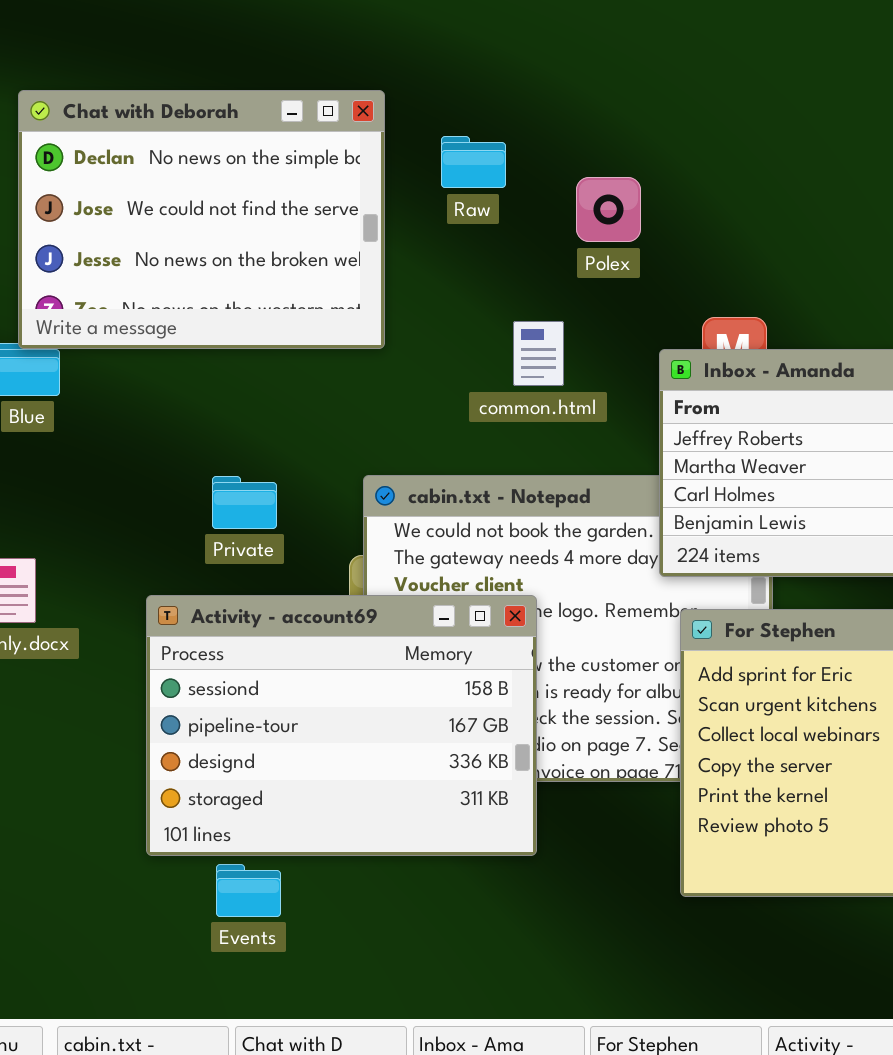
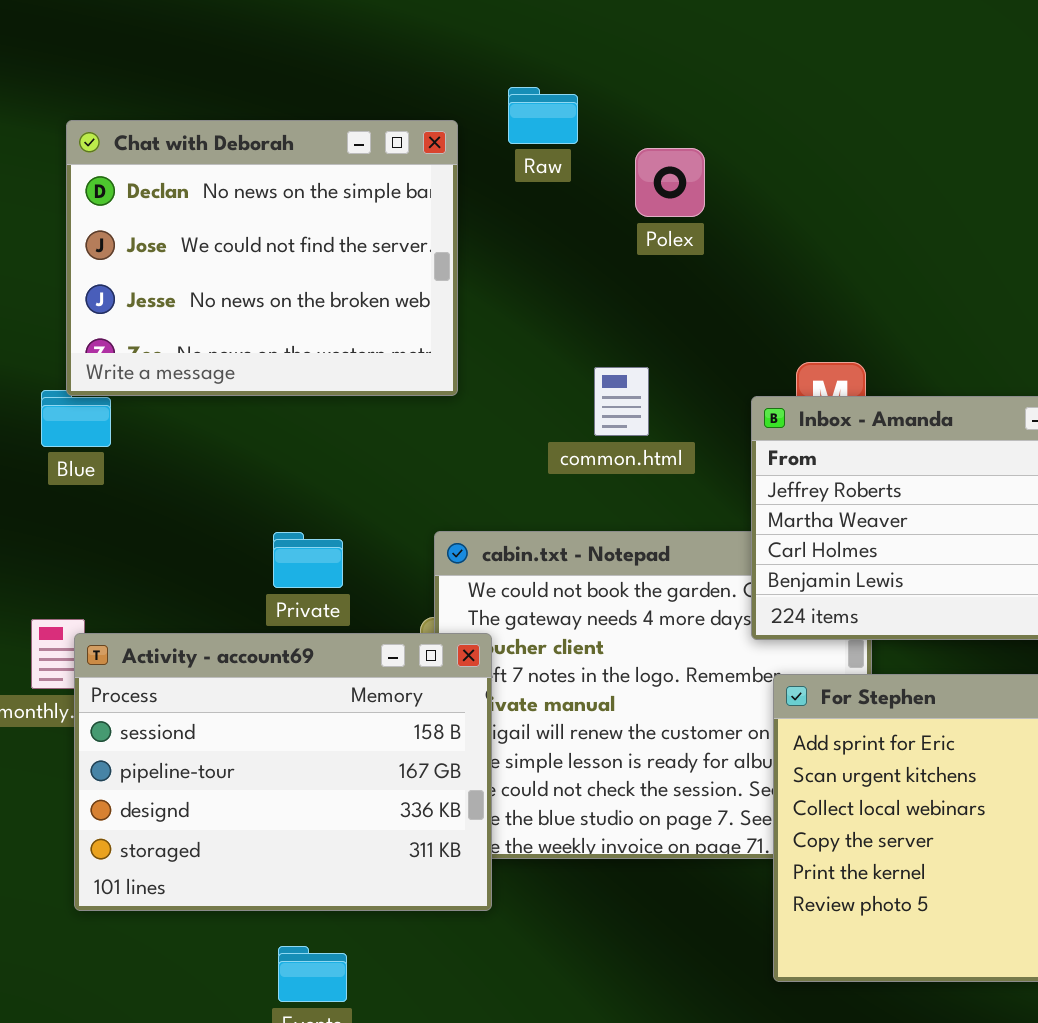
Raw: [441,136,506,188] -> [508,87,578,144], moved
Polex: [576,177,641,242] -> [635,148,705,217], moved
Activity - account69: [146,595,537,856] -> [74,633,492,911], moved

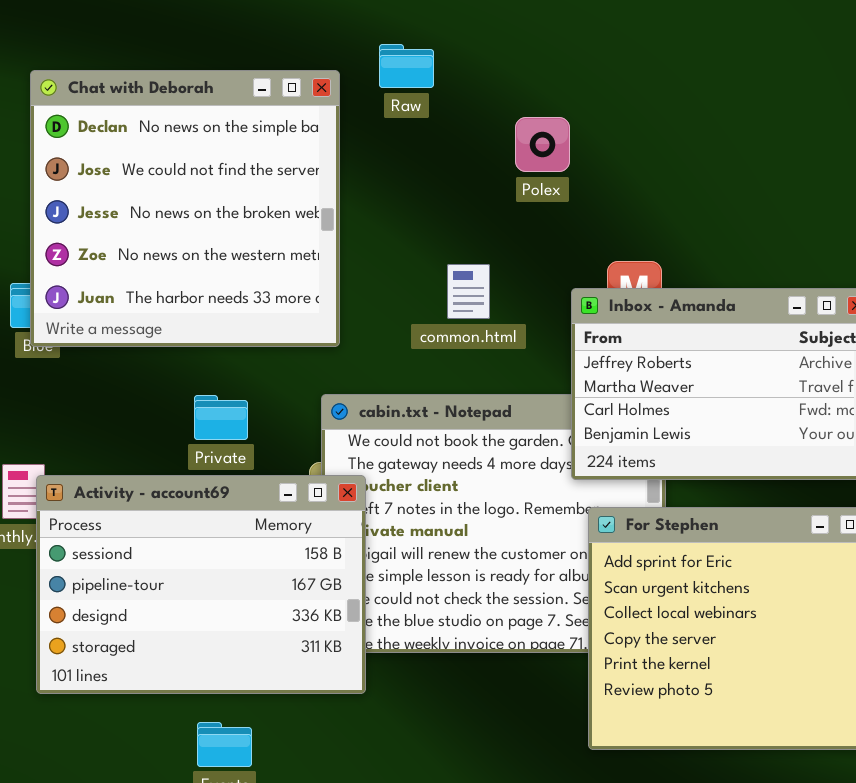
Chat with Deborah: [66,120,458,396] -> [30,70,340,347], resized
Polex: [635,148,705,217] -> [515,117,570,172], moved

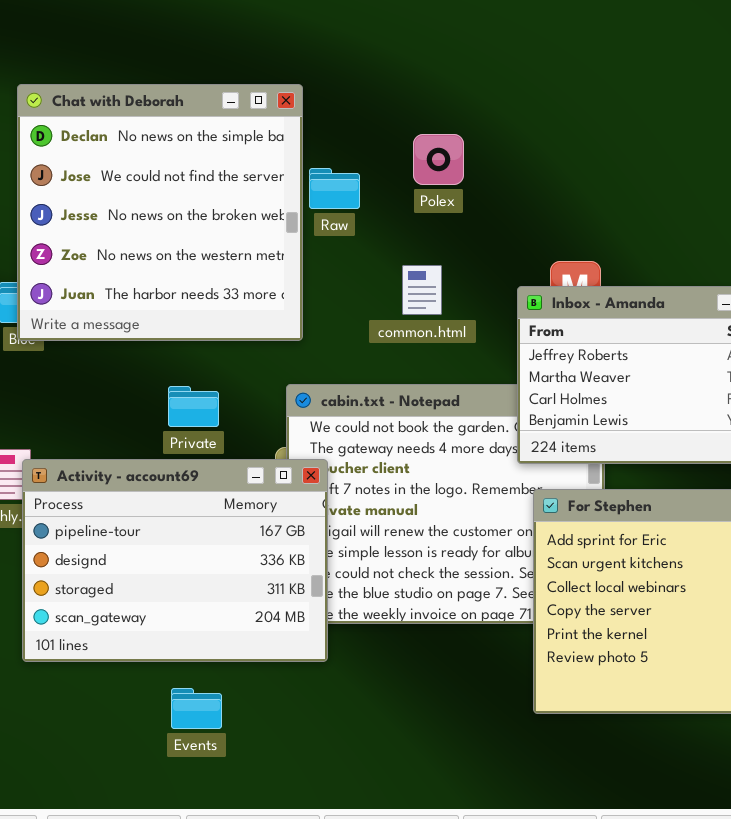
Raw: [379,44,434,88] -> [309,168,360,209], moved
Polex: [515,117,570,172] -> [413,134,464,185], moved
Activity - account69: [36,475,366,694] -> [22,459,328,662], scrolled down 1 row

